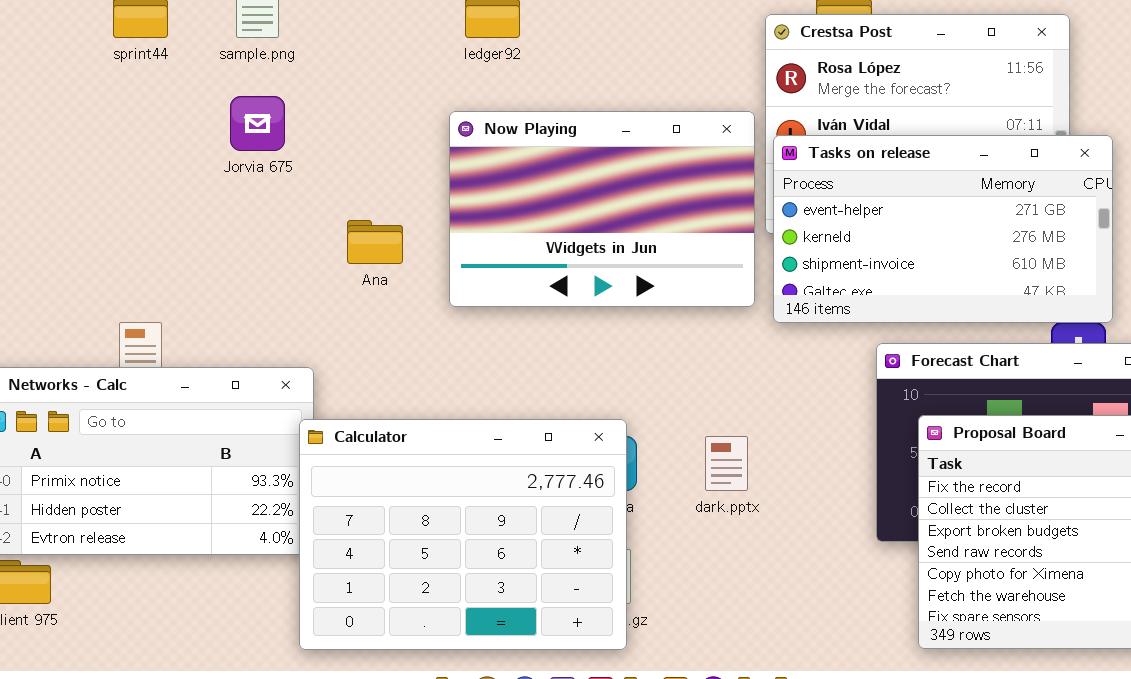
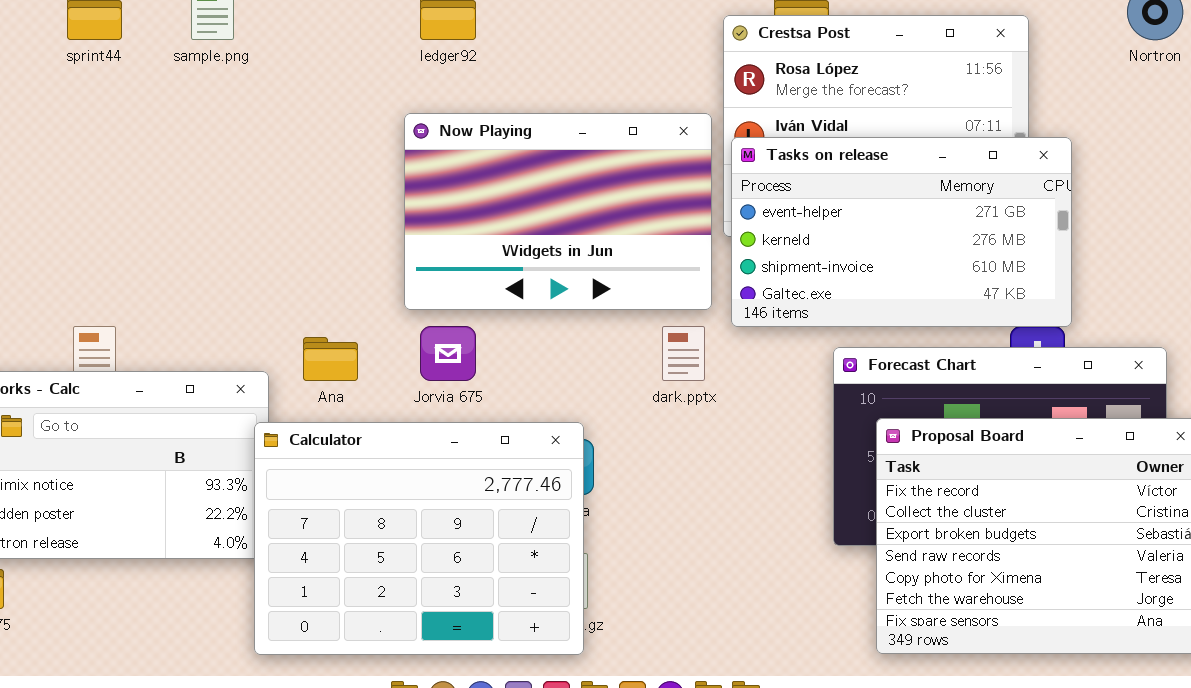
Jorvia 675: [230,96,285,151] -> [420,326,476,381], moved
Ana: [347,220,403,264] -> [303,337,358,381], moved
dark.pptx: [705,436,748,491] -> [662,326,705,381], moved

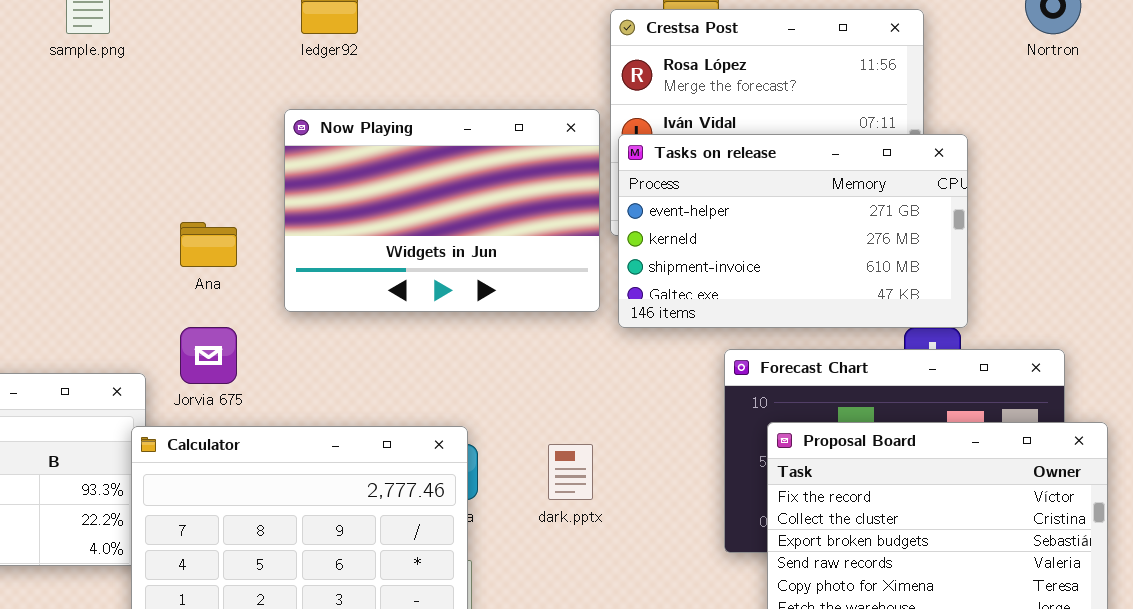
Jorvia 675: [420,326,476,381] -> [180,327,237,384], moved
dark.pptx: [662,326,705,381] -> [548,444,593,500], moved
Ana: [303,337,358,381] -> [180,222,237,267], moved

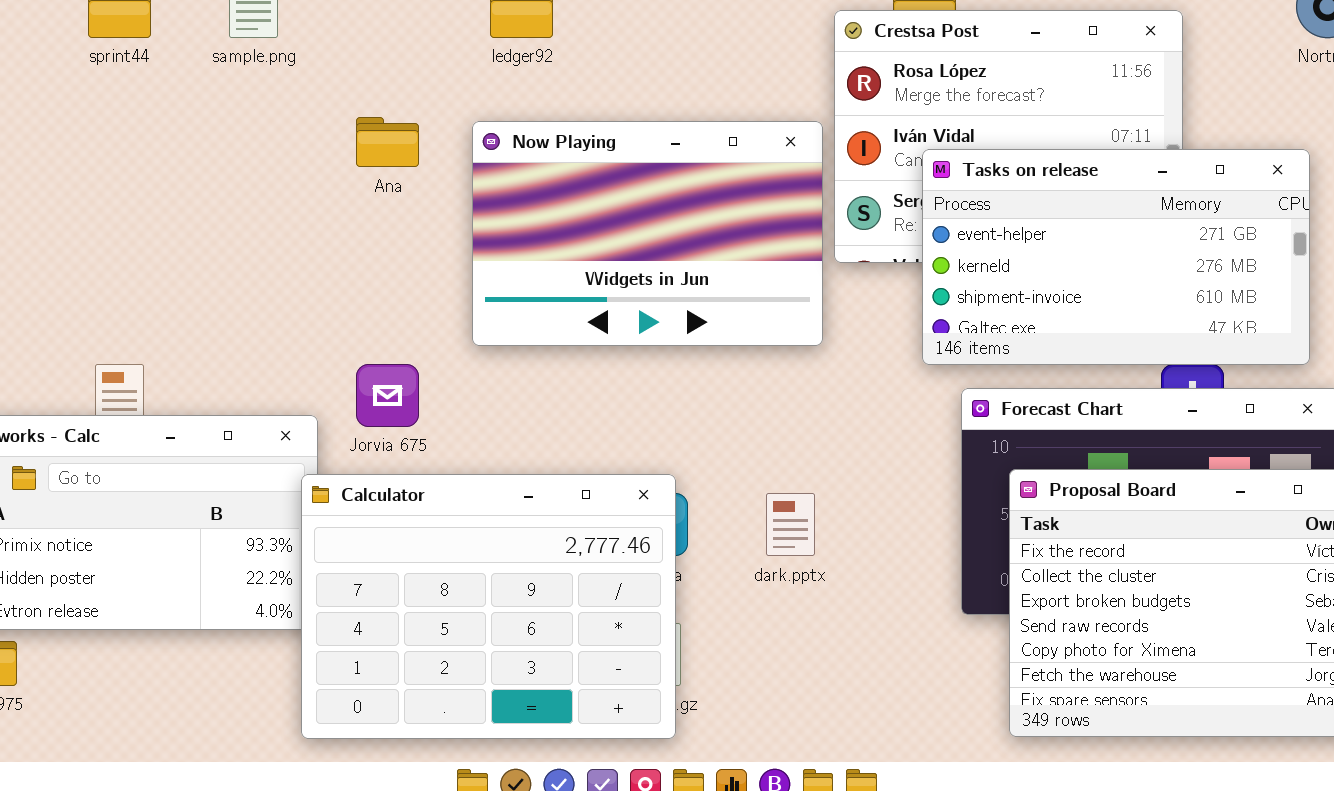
Tasks on release: [618,134,968,328] -> [922,149,1310,365], moved
Ana: [180,222,237,267] -> [356,117,419,167], moved

